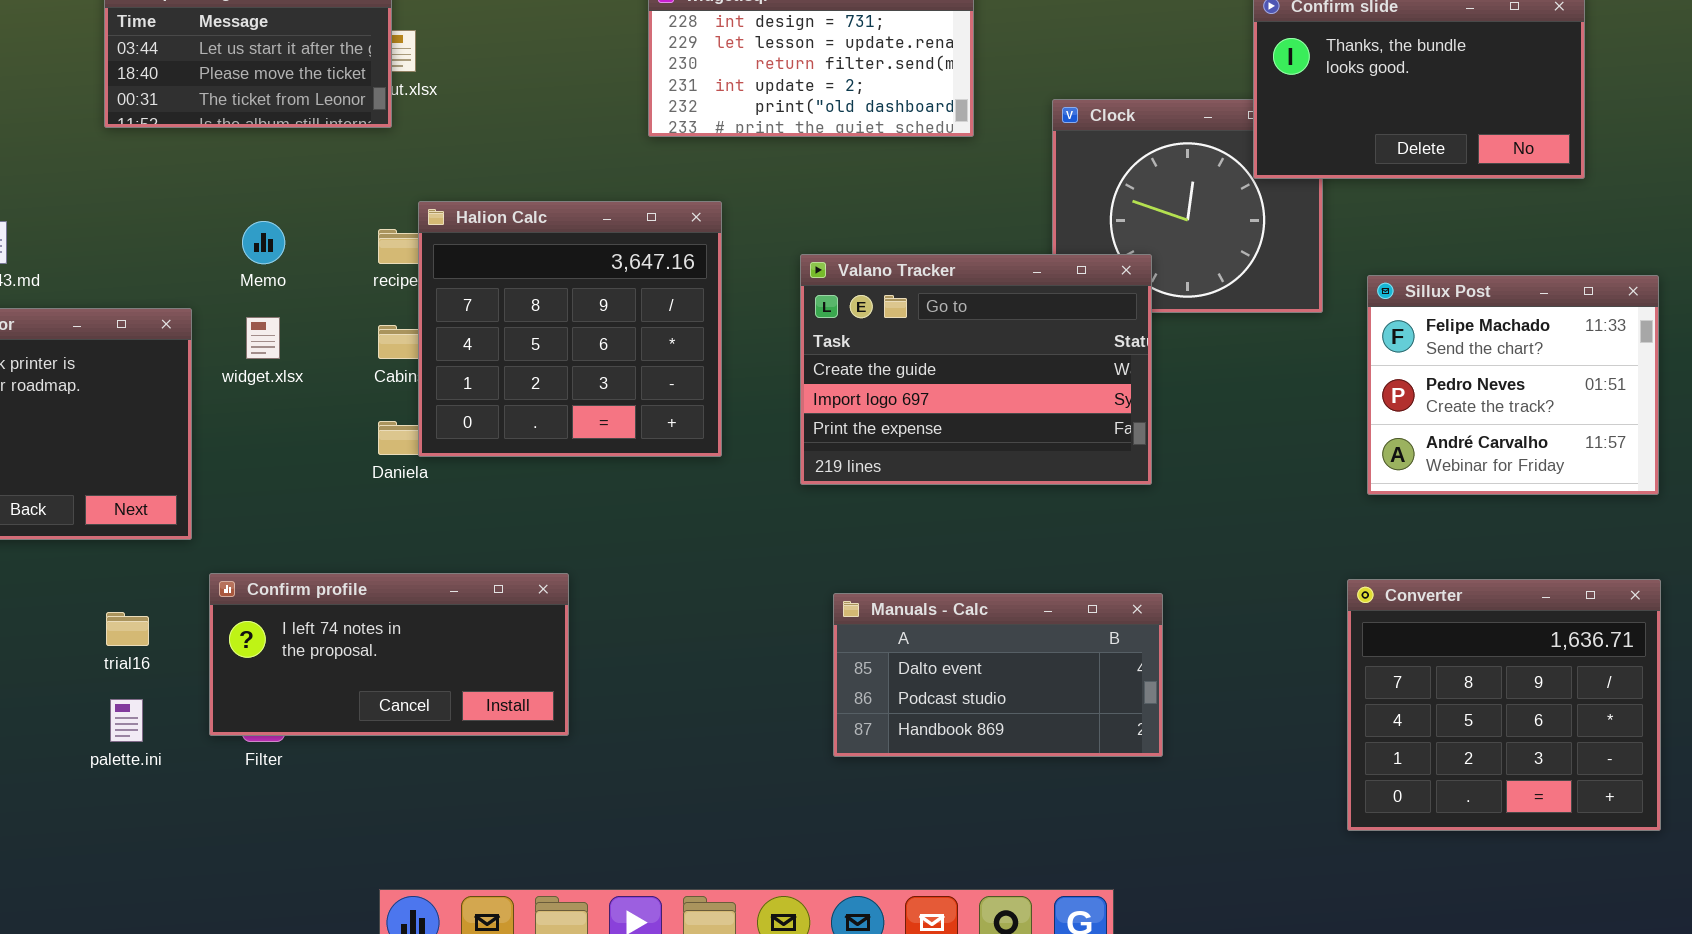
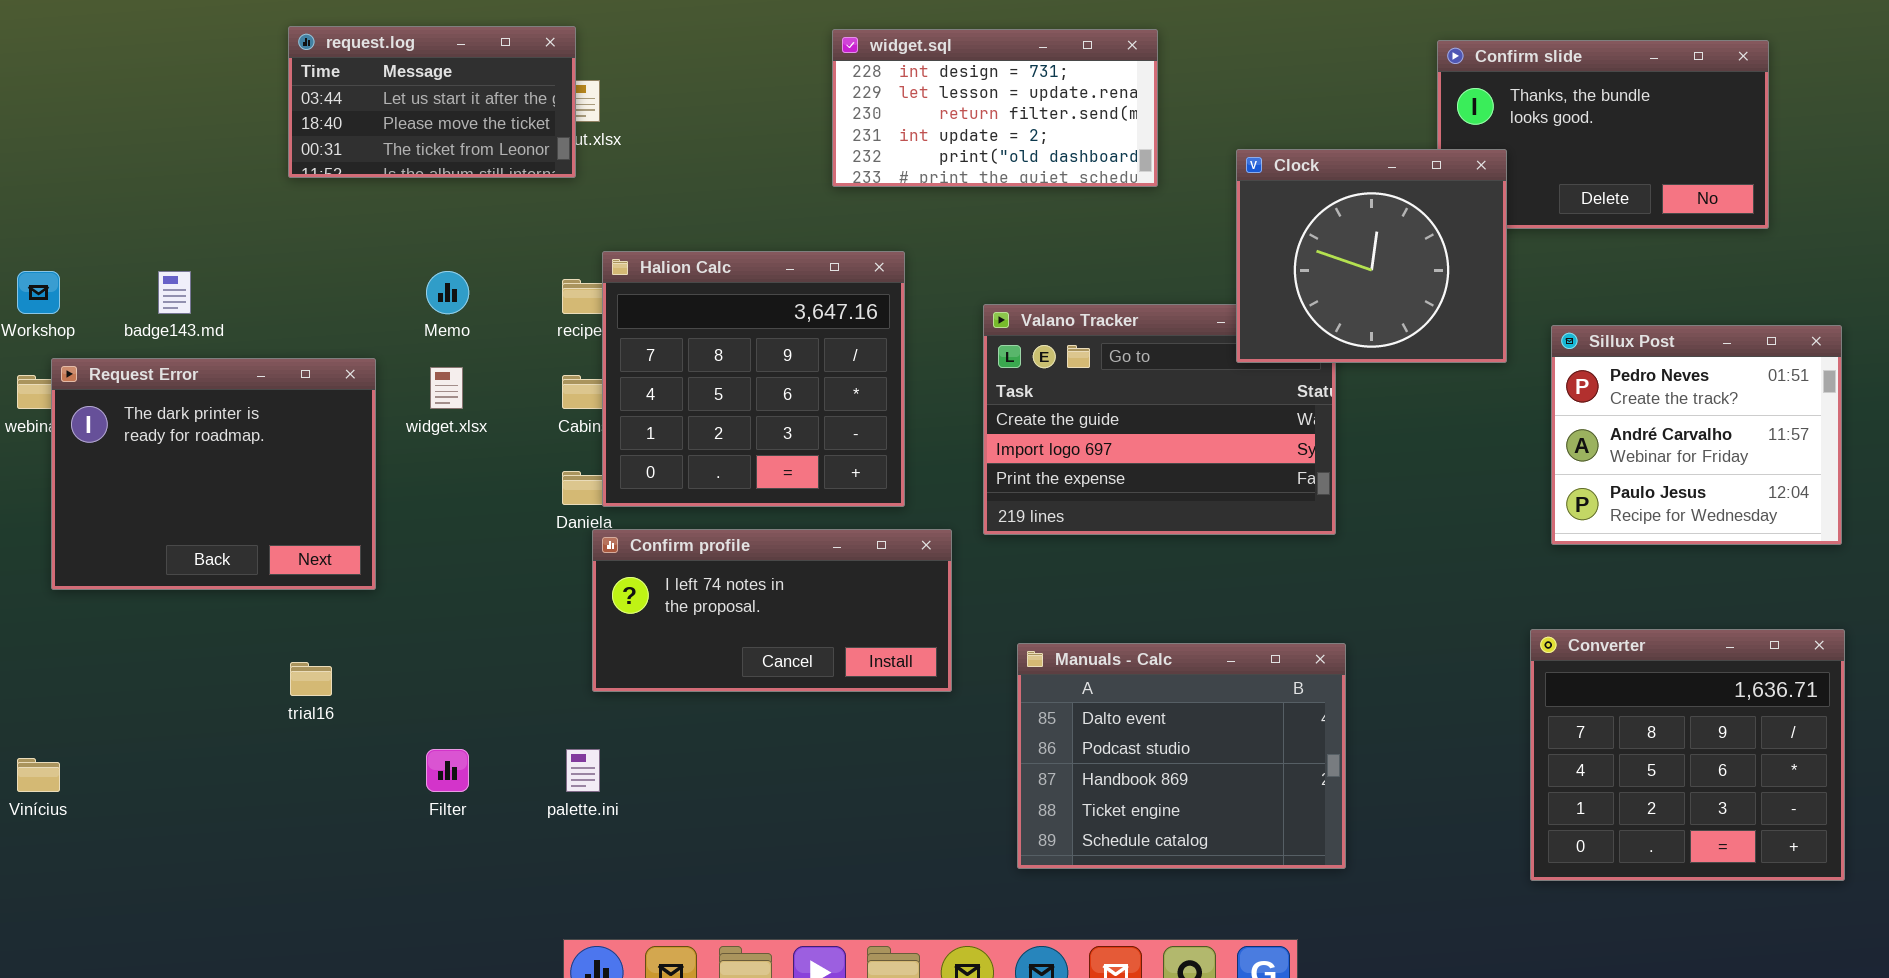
Clock: [1052,99,1323,313] -> [1236,149,1507,363], raised
Sillux Post: [1367,275,1659,495] -> [1551,325,1842,545], scrolled down 1 row
Confirm profile: [209,573,569,736] -> [592,529,952,692], moved
Manuals - Calc: [833,593,1163,757] -> [1017,643,1346,869], resized
palette.ini: [110,699,143,742] -> [566,749,600,792], moved

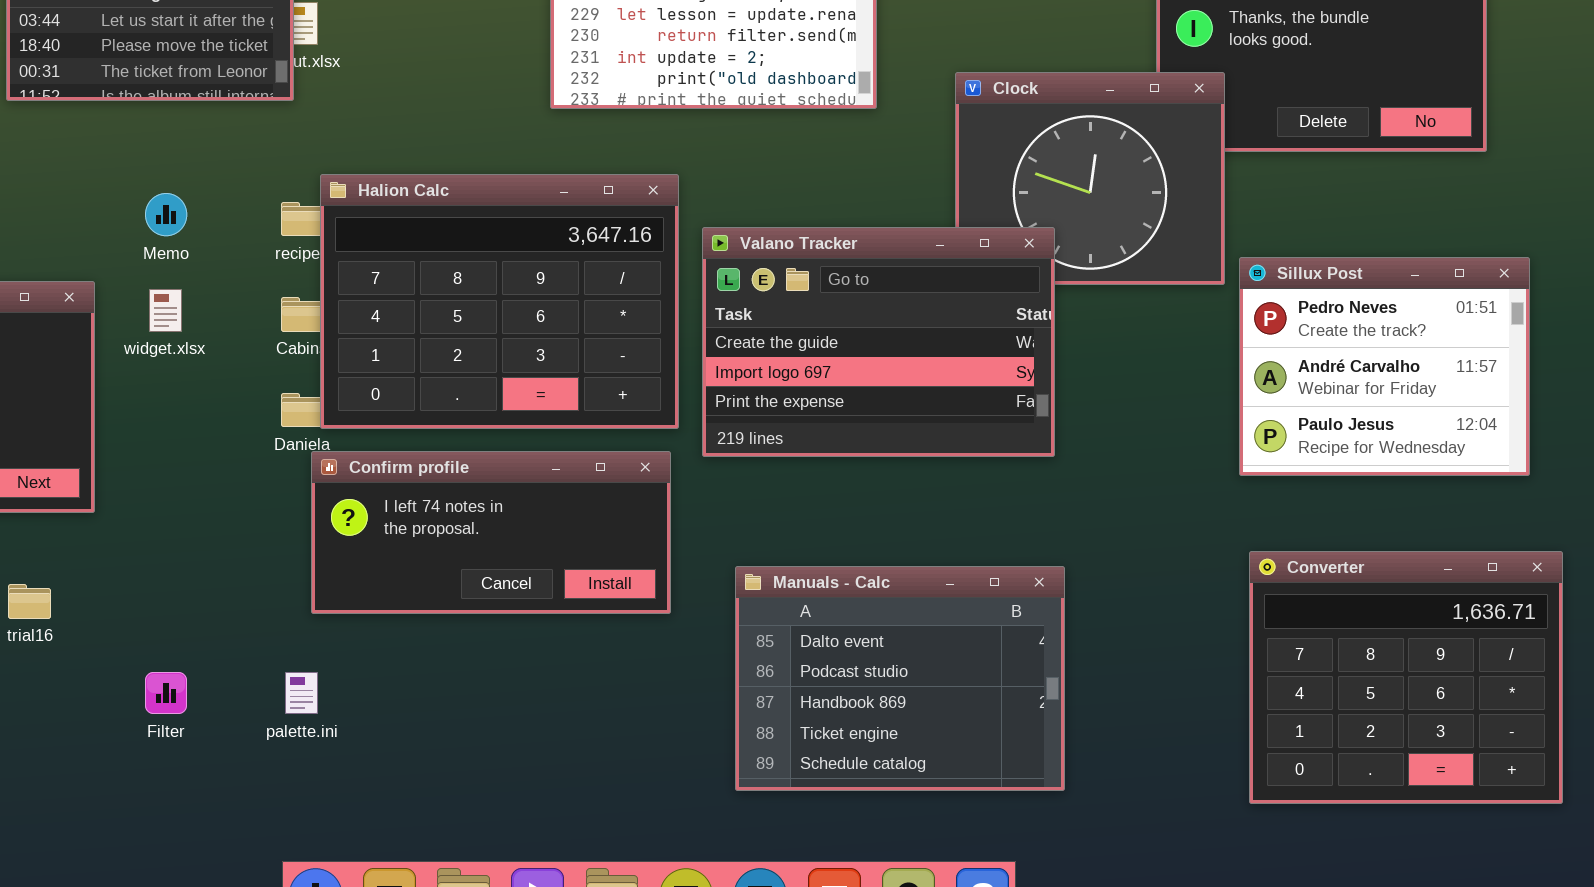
Halion Calc: [602,251,905,507] -> [320,174,679,429], resized
Valano Tracker: [983,304,1336,535] -> [702,227,1055,457], raised
Sillux Post: [1551,325,1842,545] -> [1239,257,1530,476], moved

